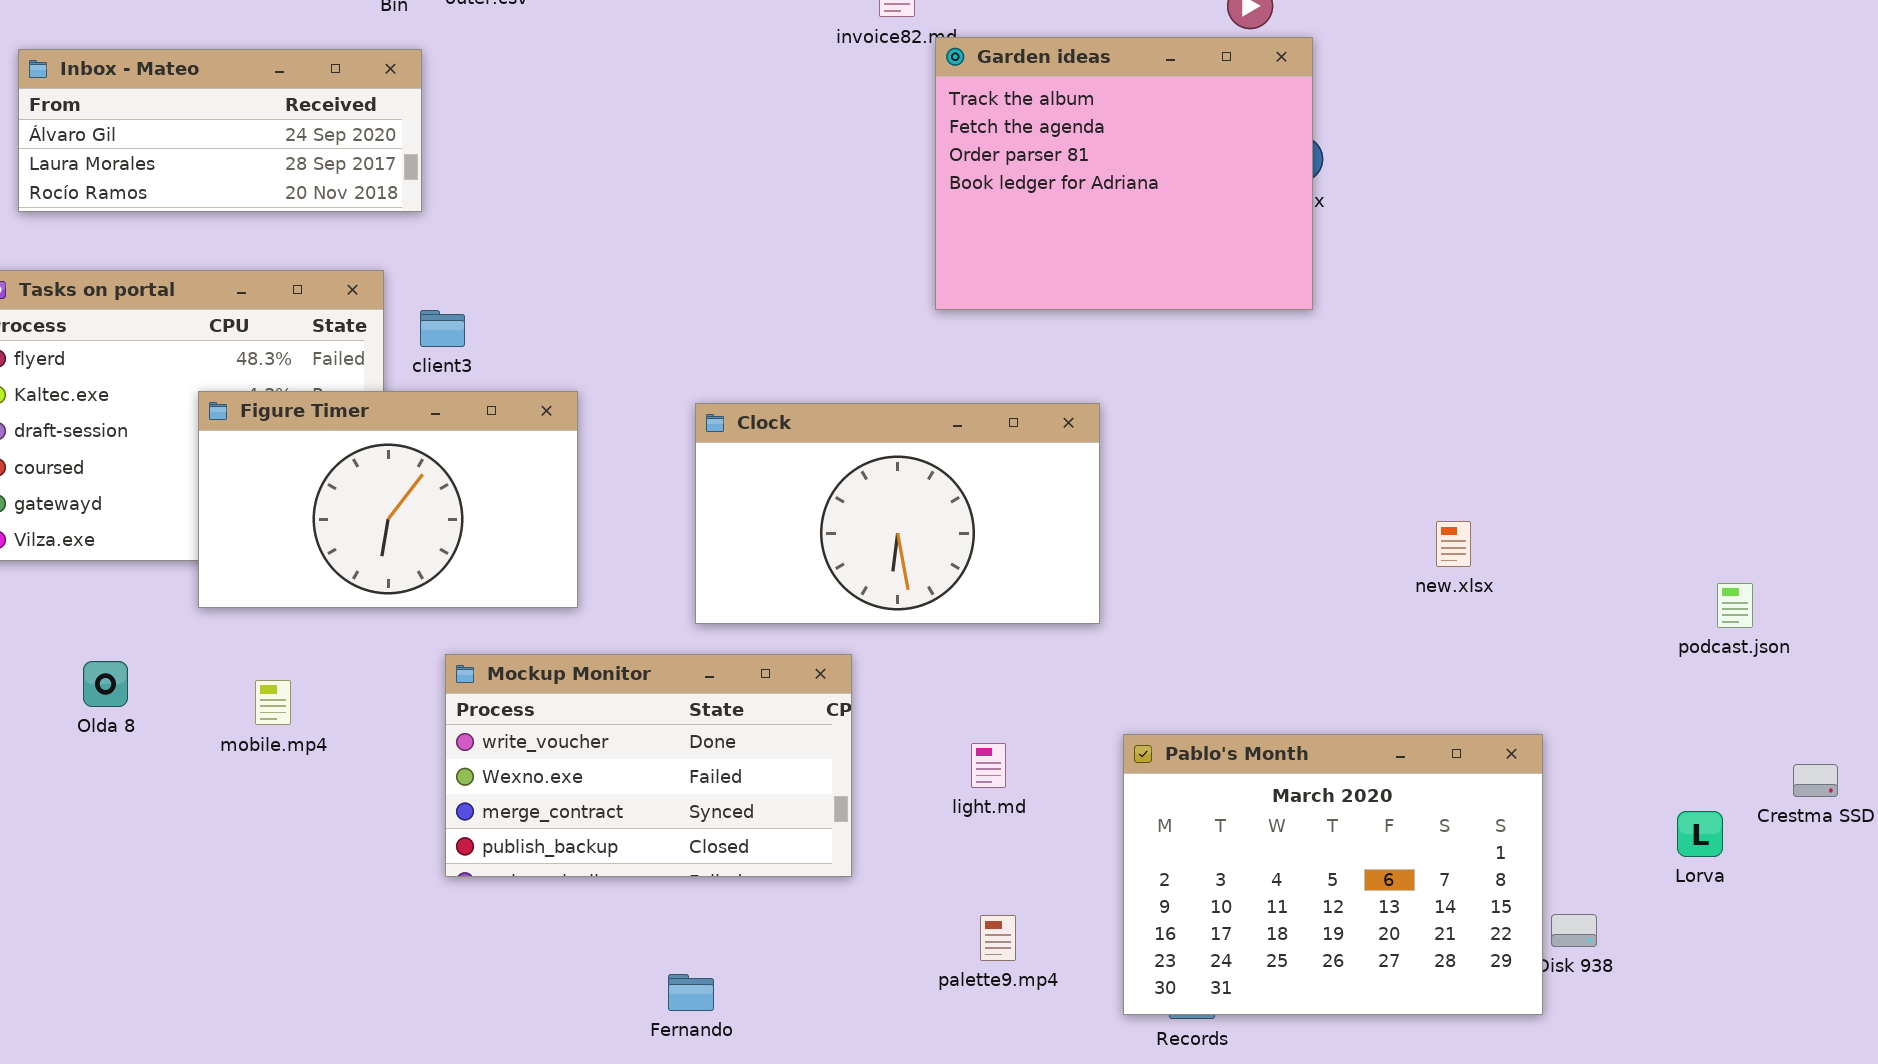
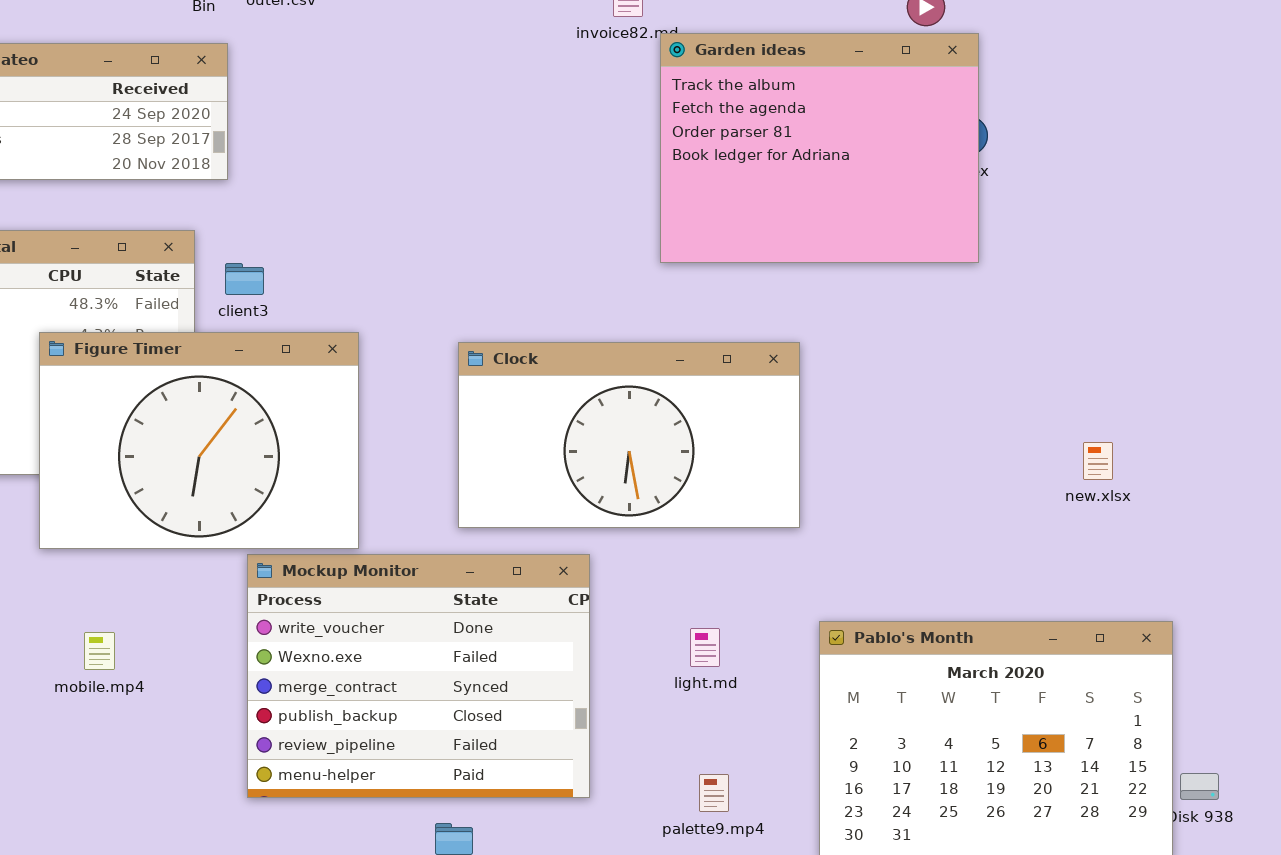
Figure Timer: [198,391,578,608] -> [39,332,359,549], resized
Mockup Monitor: [445,654,852,877] -> [247,554,590,798], resized
mobile.mp4: [255,680,291,725] -> [84,632,115,670], moved

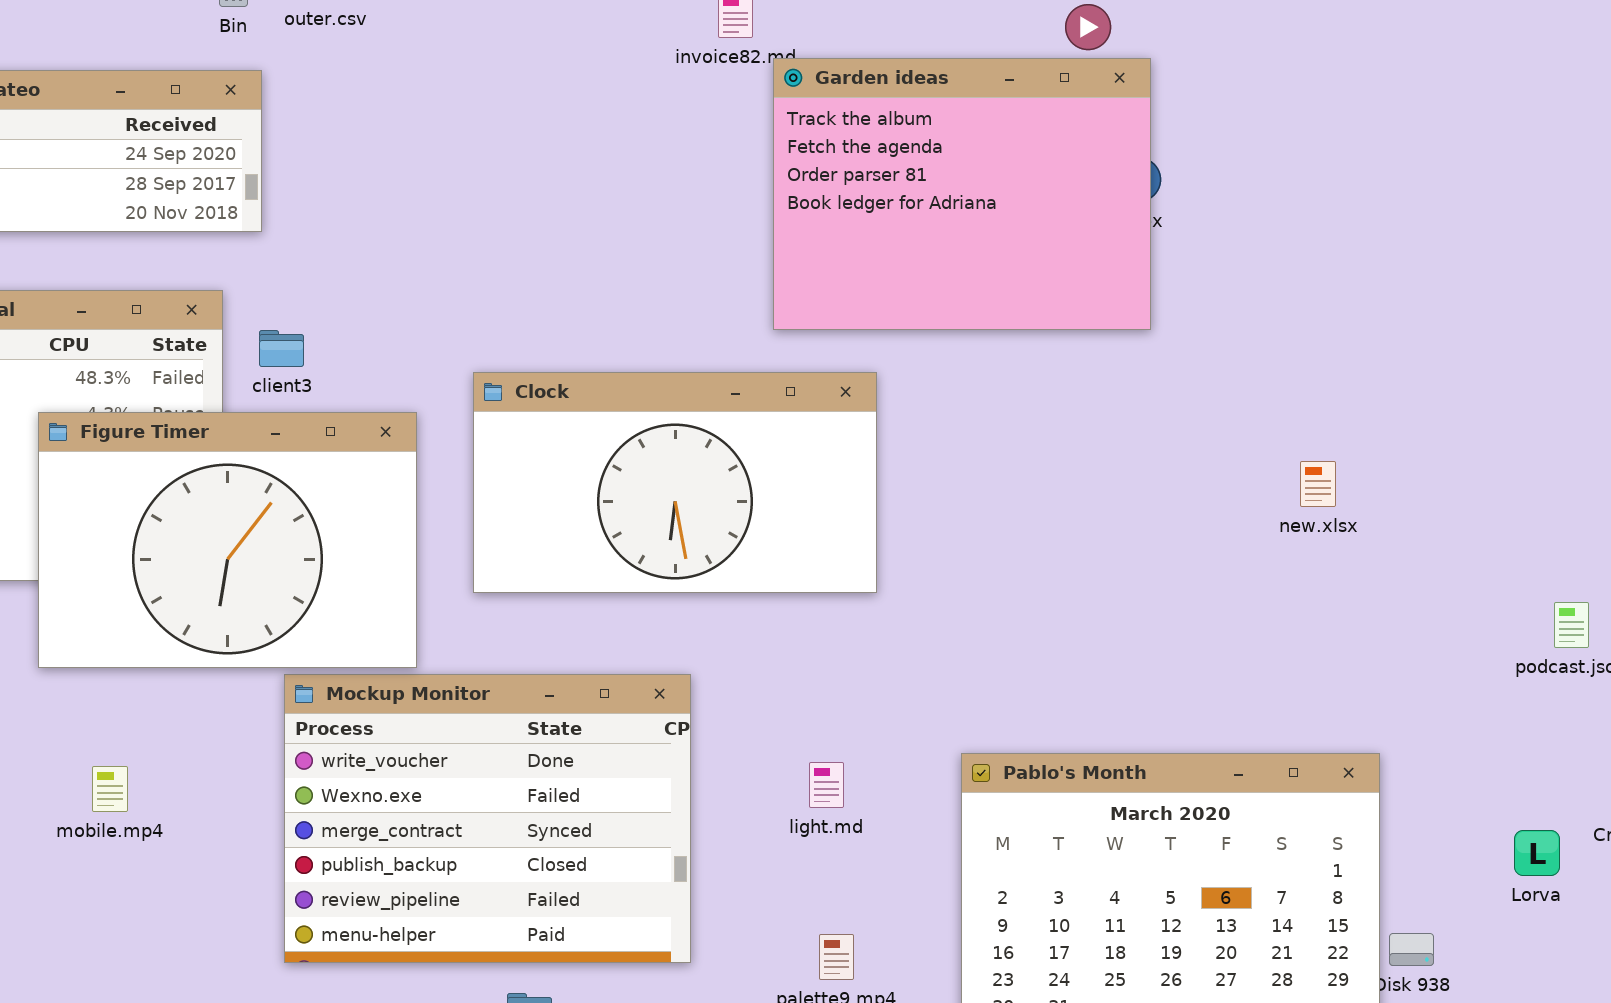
Clock: [458,342,800,528] -> [473,372,877,593], moved
new.xlsx: [1083,442,1113,480] -> [1300,461,1336,507], moved

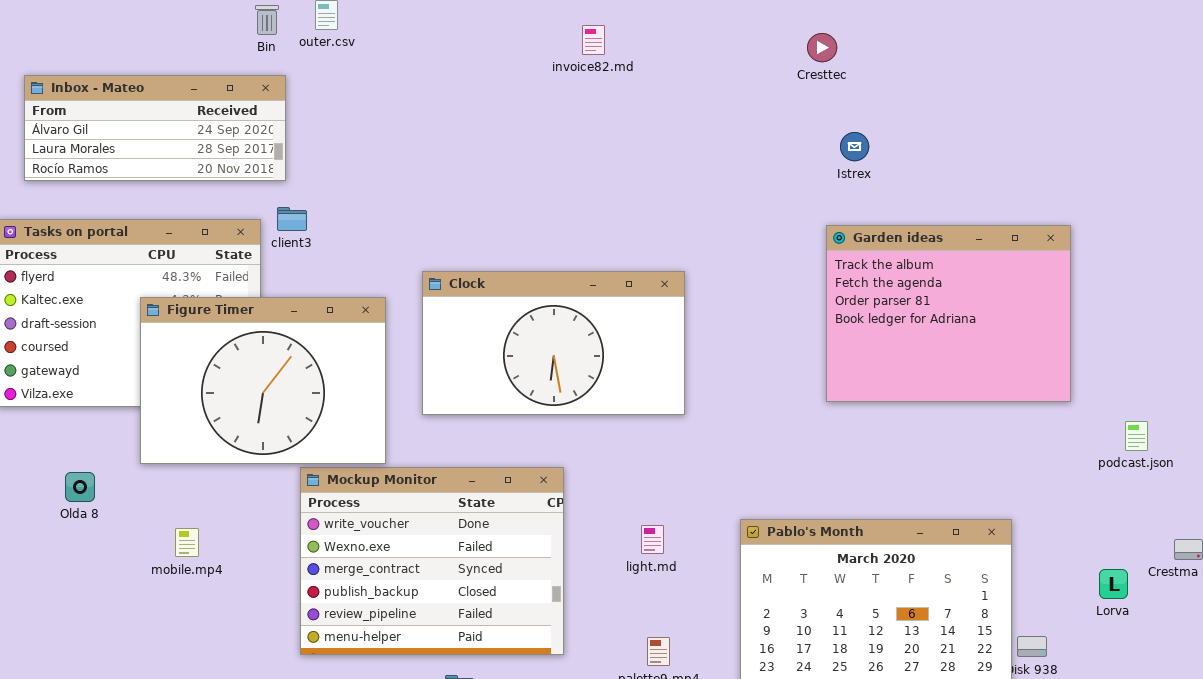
Garden ideas: [773,58,1151,330] -> [826,225,1071,402], moved
client3: [259,330,304,367] -> [277,207,307,231], moved

